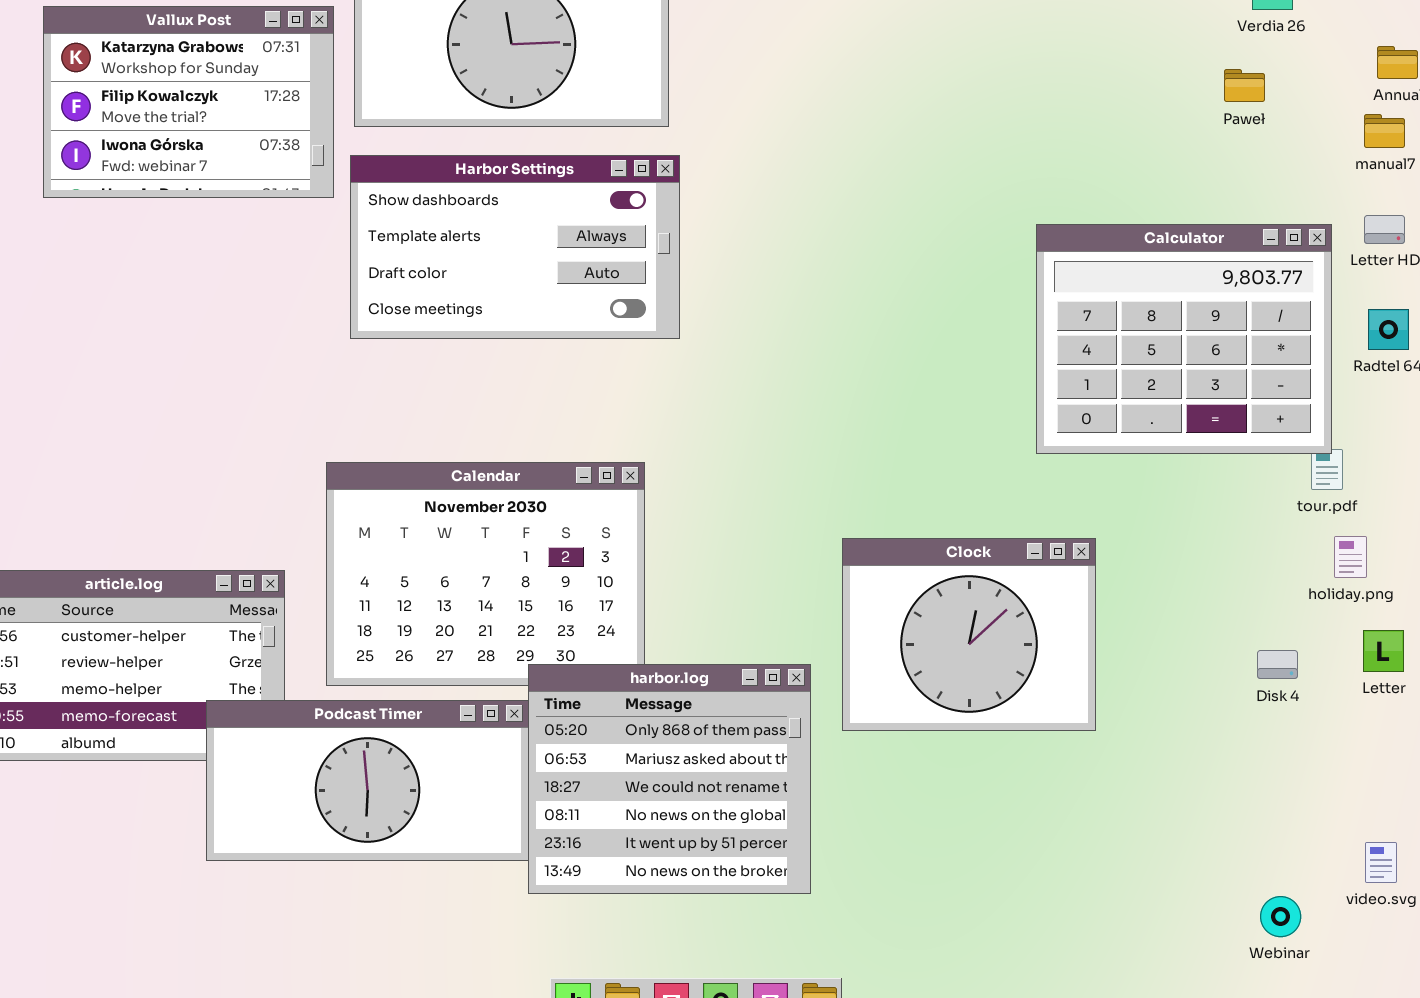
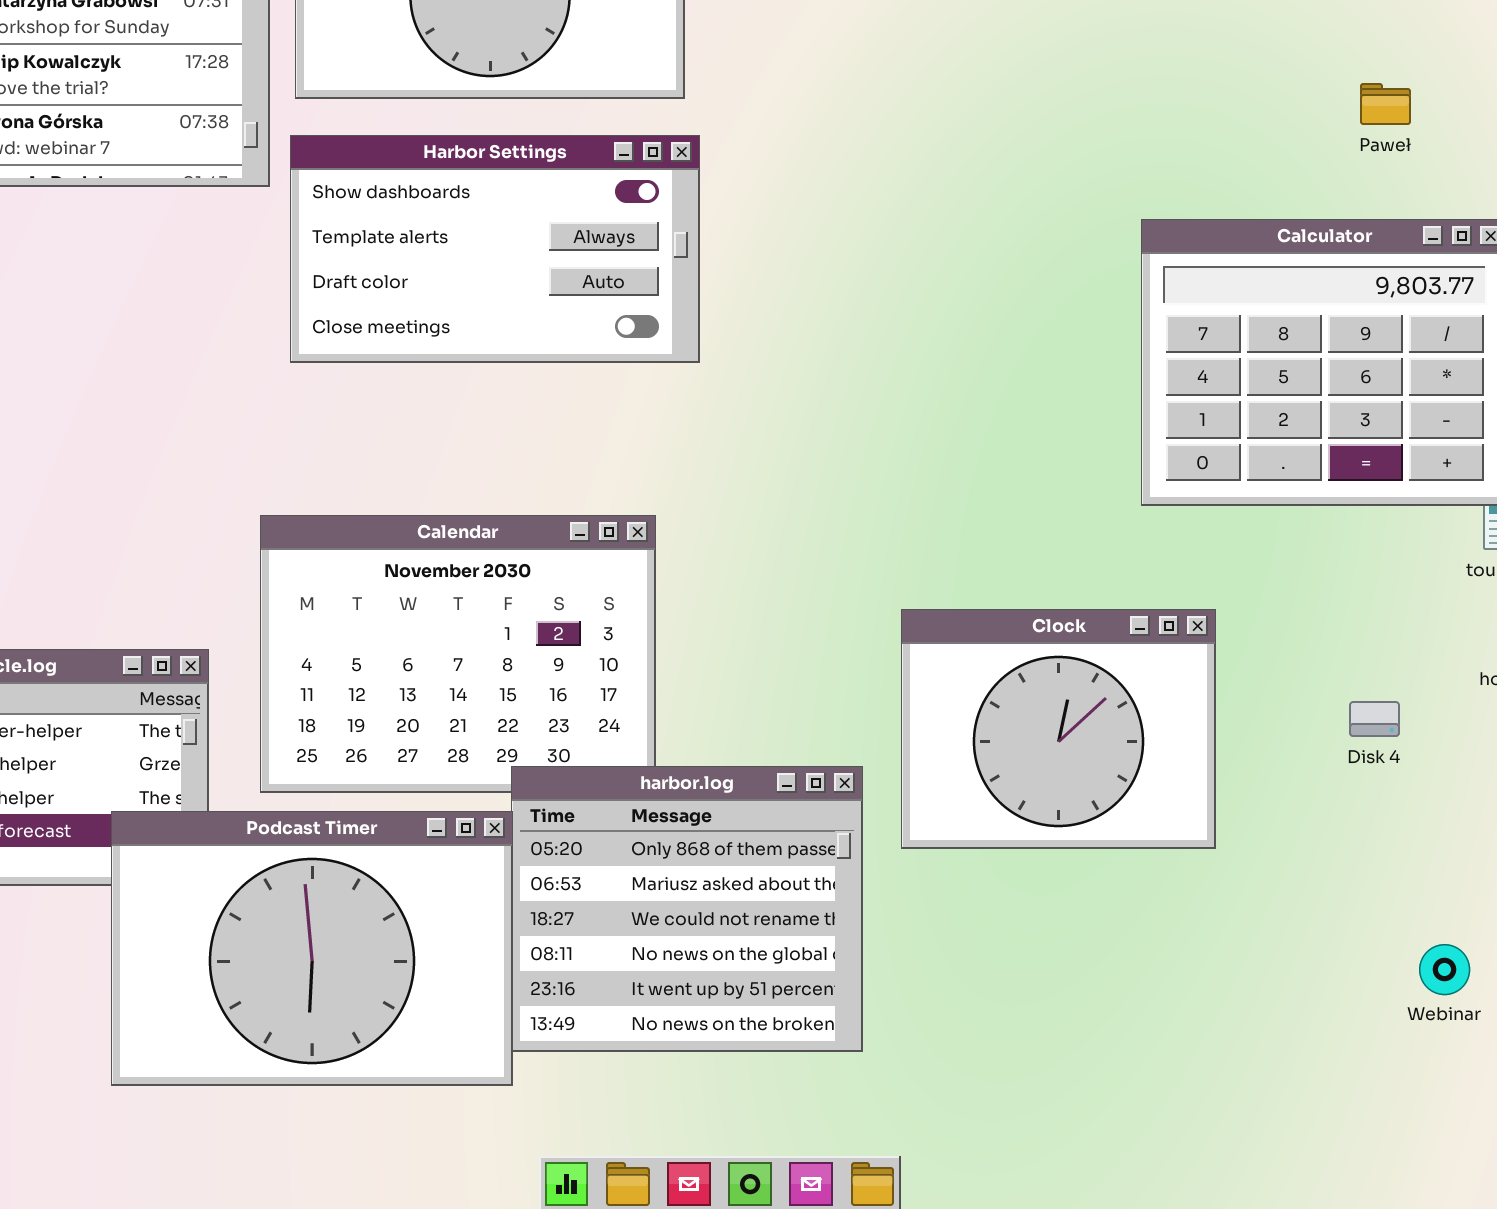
Paweł: [1224,69,1265,102] -> [1360,83,1411,125], moved
Disk 4: [1257,650,1298,679] -> [1349,701,1400,737], moved
Podcast Timer: [206,700,529,861] -> [111,811,513,1086], resized
Webinar: [1260,896,1301,937] -> [1419,944,1470,995], moved

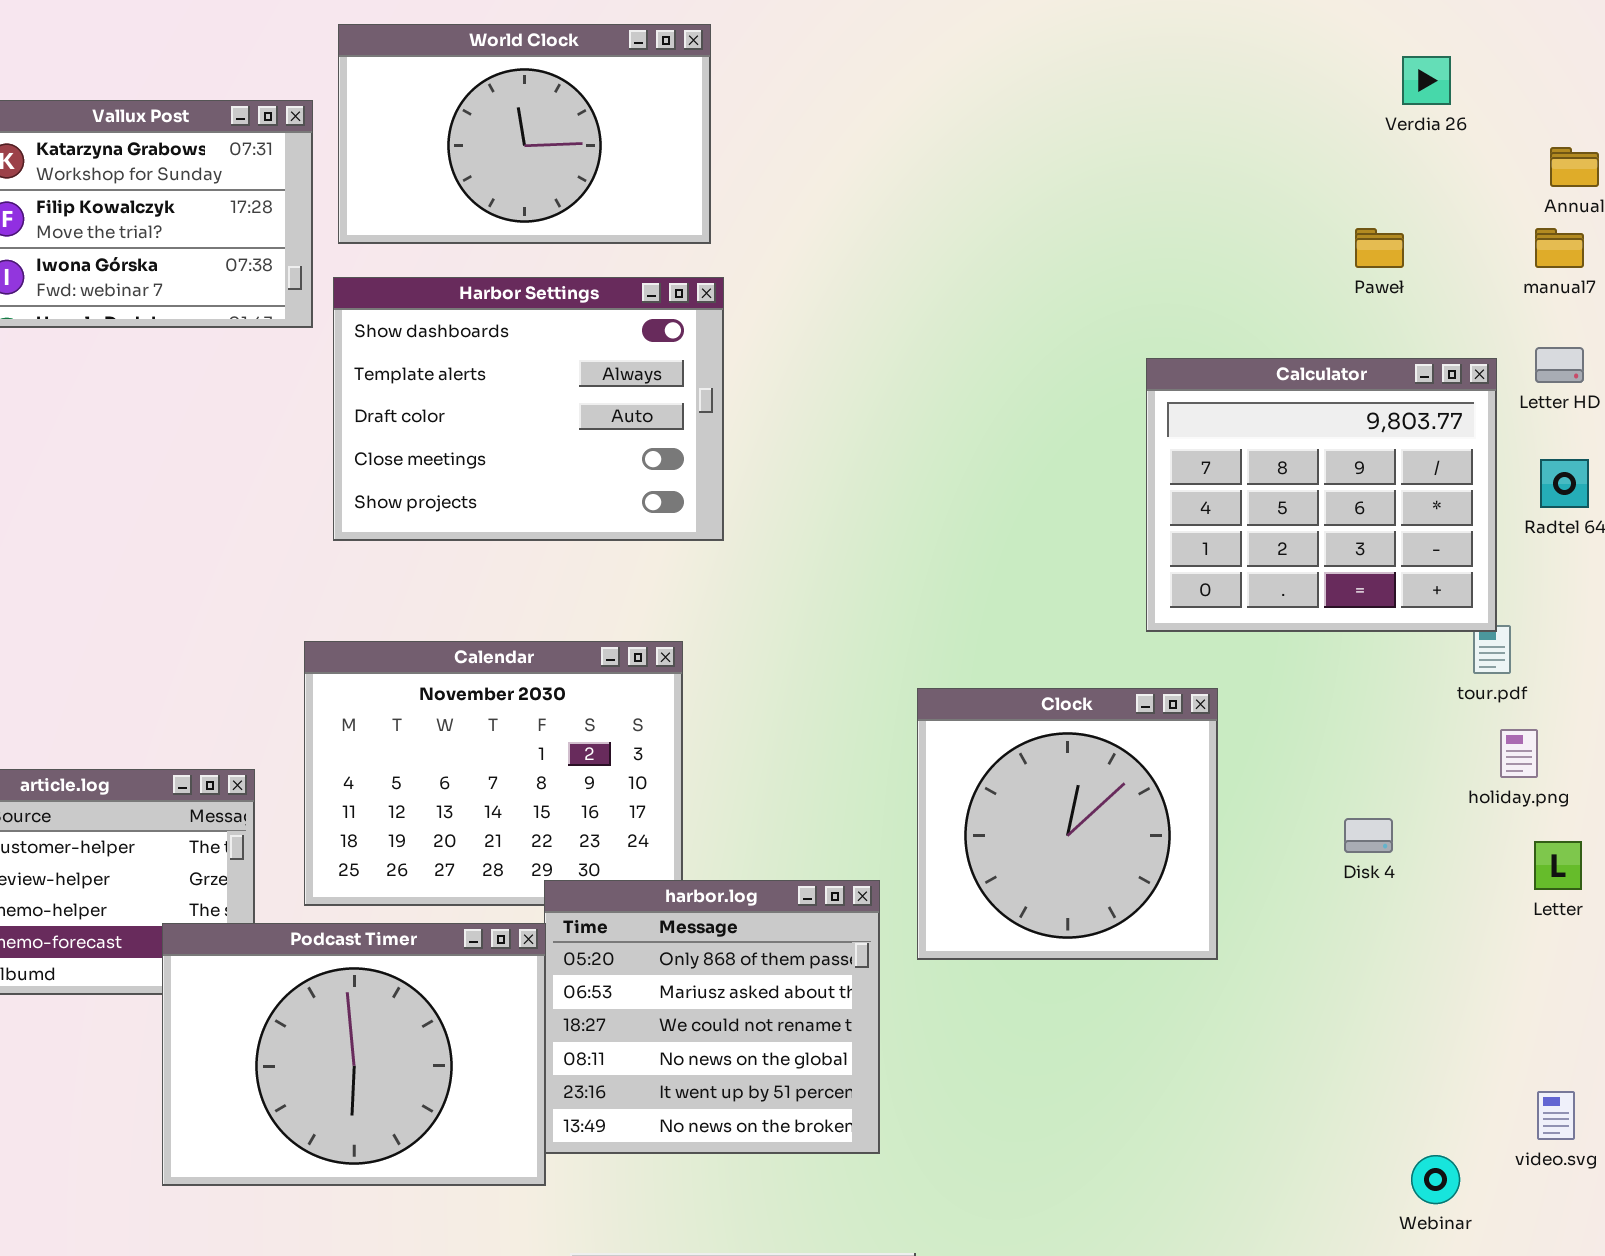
Harbor Settings: [290,135,700,363] -> [333,277,724,541], resized
Clock: [901,609,1216,849] -> [917,688,1218,960], resized
Webinar: [1419,944,1470,995] -> [1411,1155,1460,1204], moved

